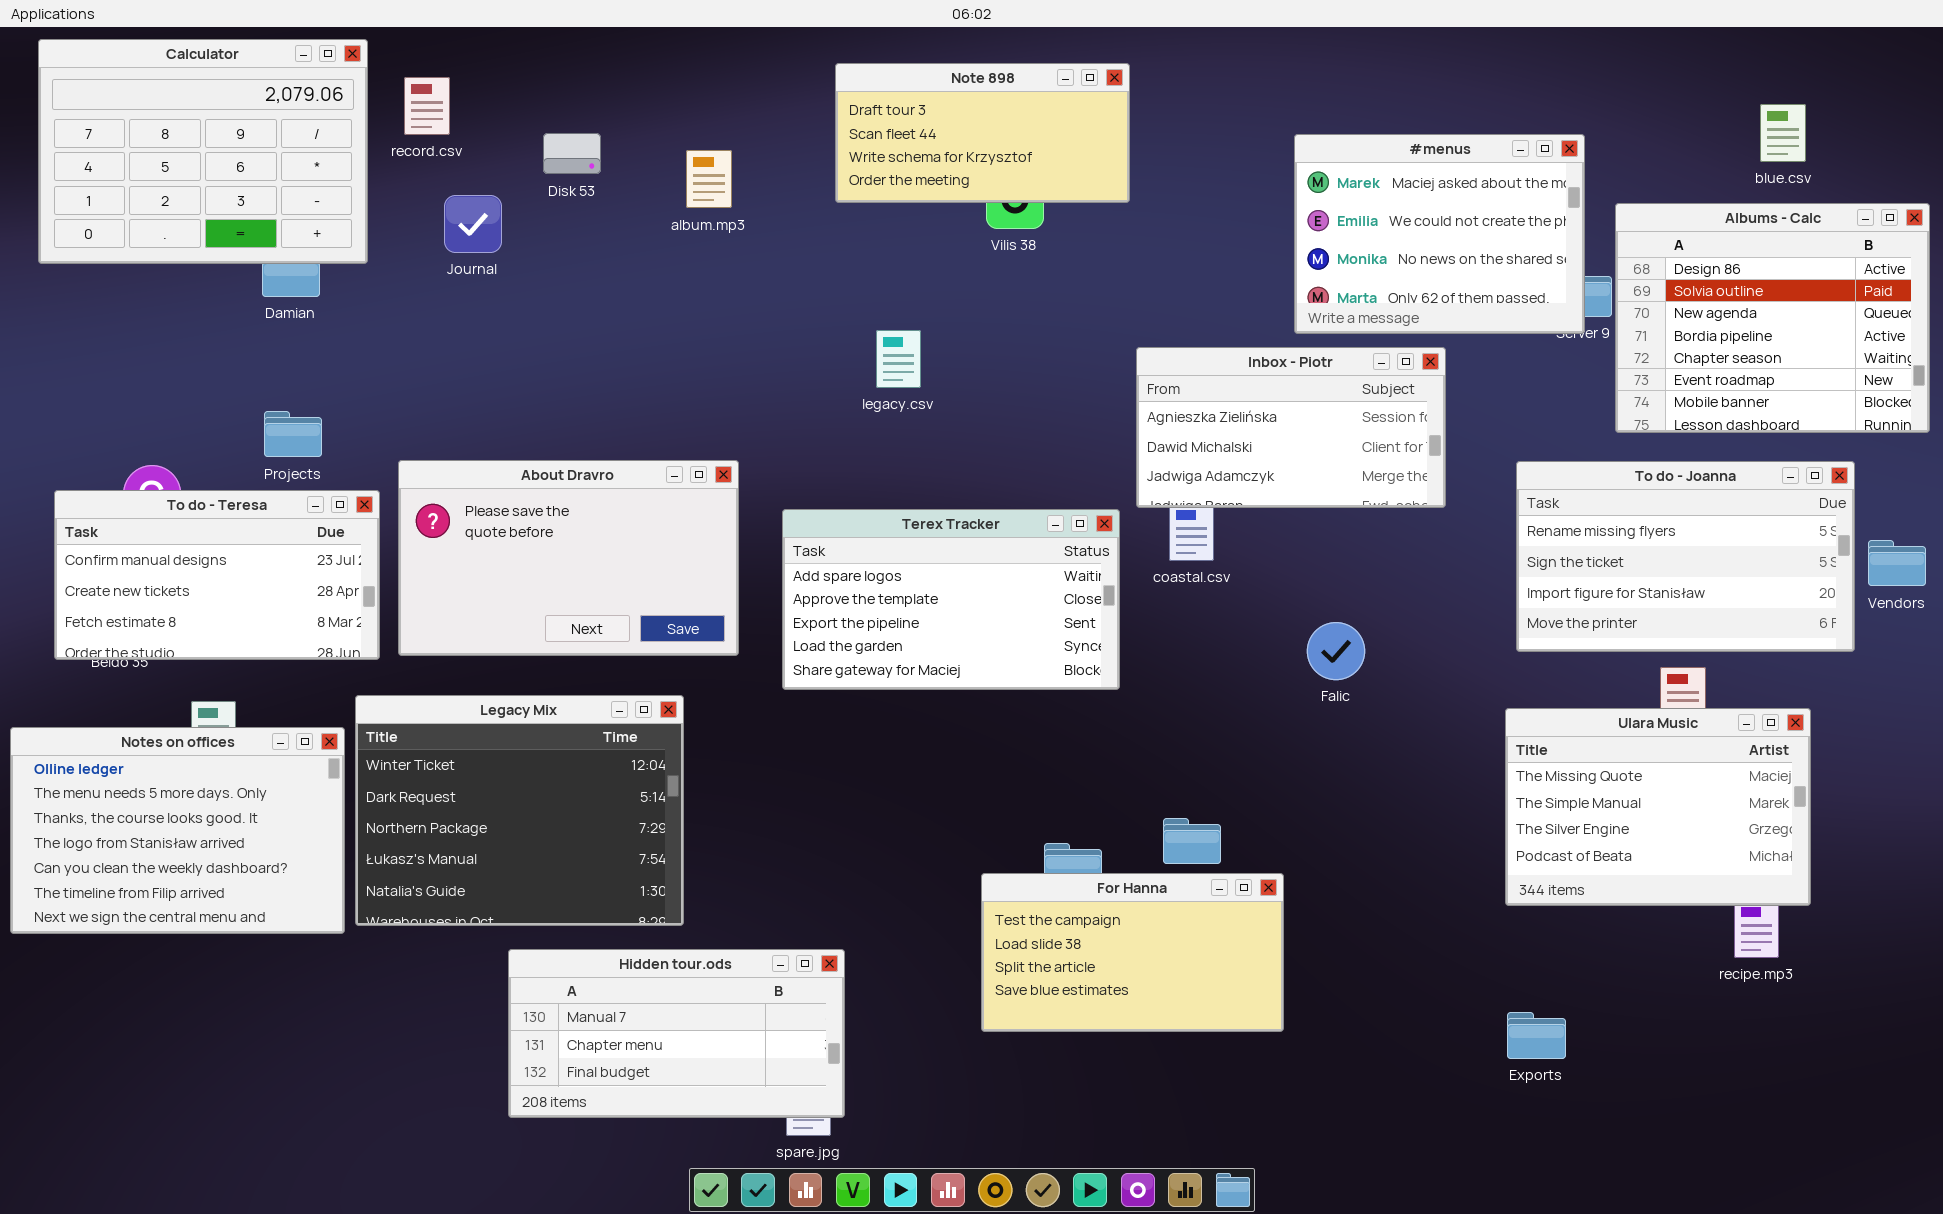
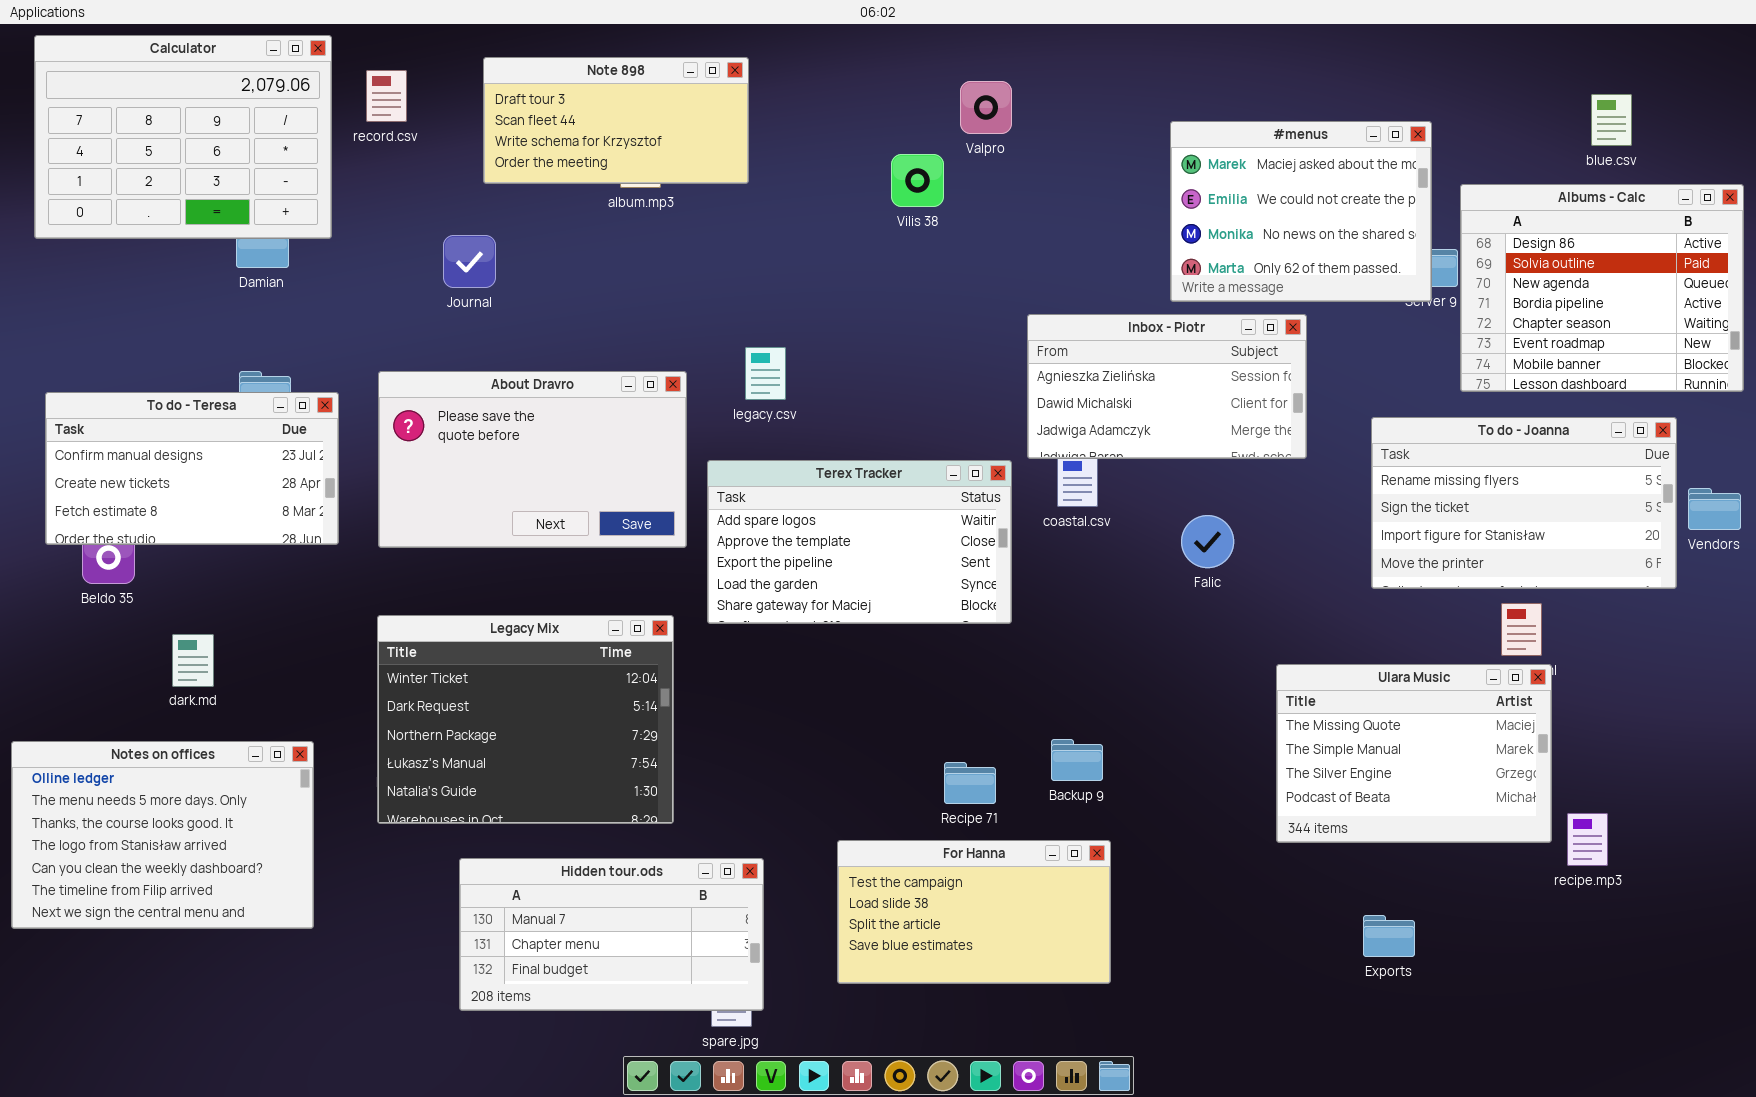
Note 898: [835,63,1130,203] -> [483,57,749,184], moved
Journal: [444,195,502,253] -> [443,235,496,288], moved
legacy.csv: [876,330,921,388] -> [745,347,786,400], moved
About Dravro: [398,460,739,656] -> [378,371,687,548], moved
To do - Teresa: [54,490,380,660] -> [45,392,339,545], moved
Falic: [1307,622,1365,680] -> [1181,515,1234,568], moved
Legacy Mix: [355,695,684,926] -> [377,615,674,824], moved
Ulara Music: [1505,708,1811,906] -> [1276,664,1552,843], moved
Notes on offices: [10,727,345,934] -> [11,741,314,929], moved
For Hanna: [981,873,1284,1032] -> [837,840,1111,984], moved

